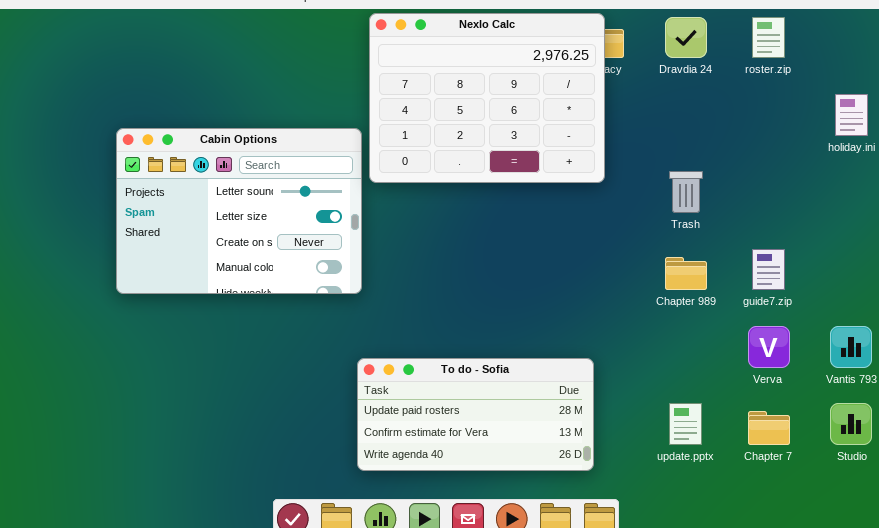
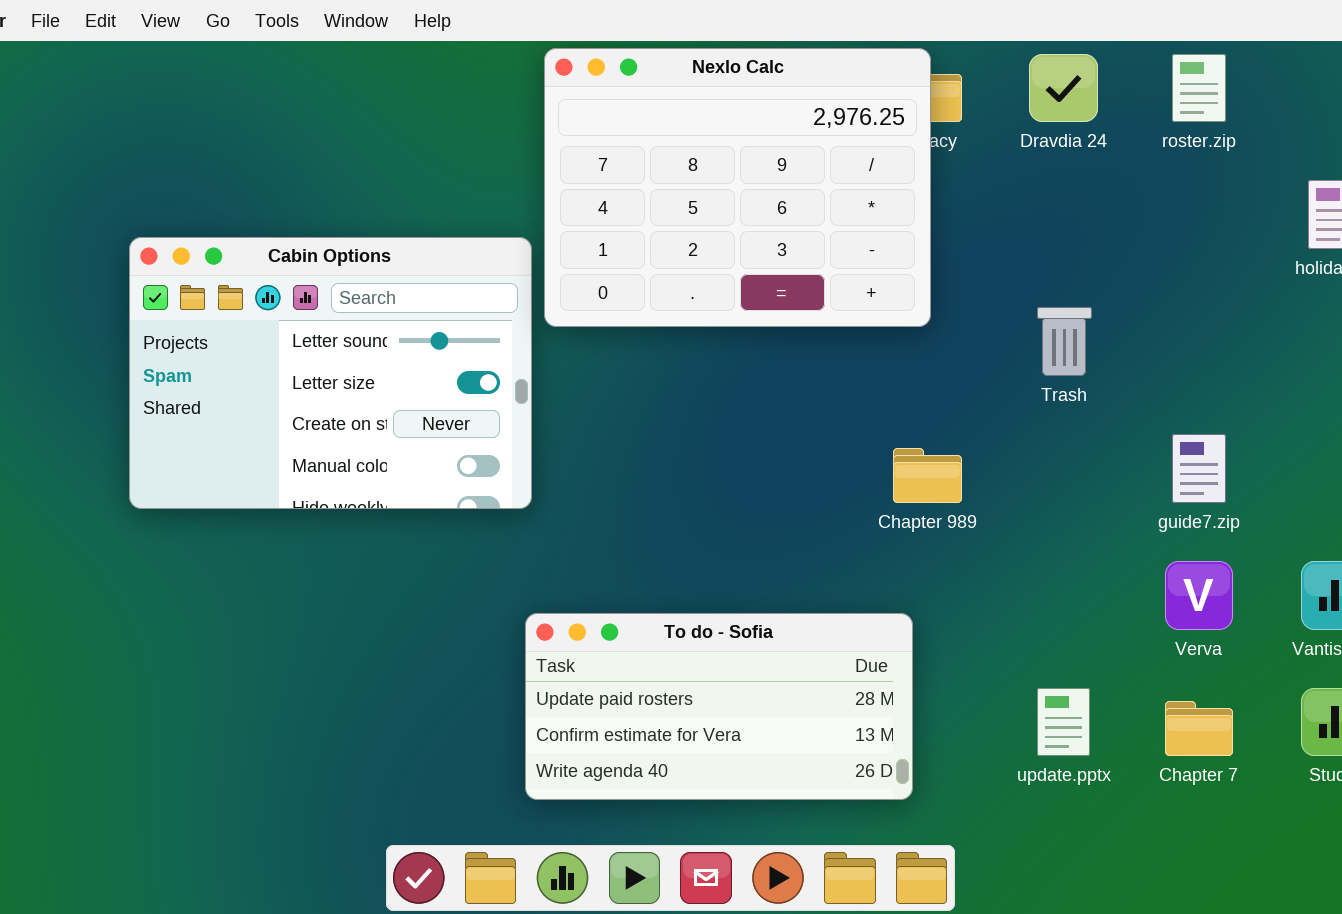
Chapter 989: [665,257,707,290] -> [893,448,962,503], moved

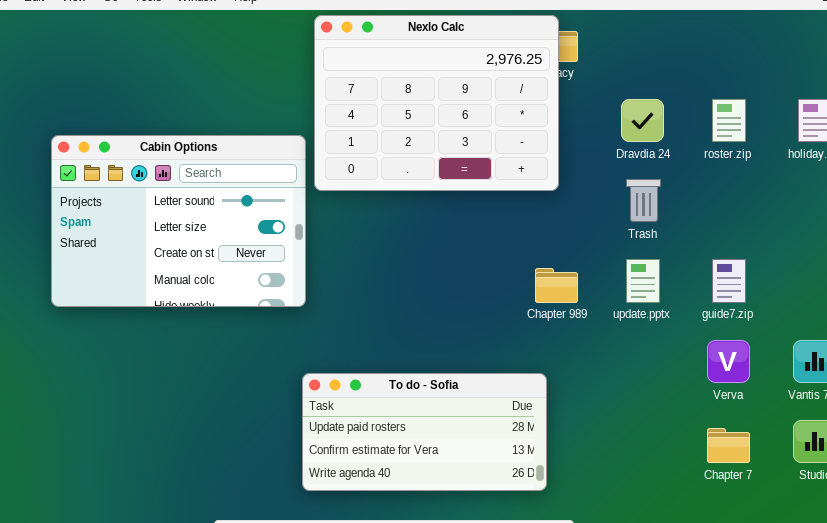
Dravdia 24: [1029,54,1098,122] -> [621,99,664,142], moved
roster.zip: [1172,54,1226,122] -> [712,99,746,142], moved
update.pptx: [1037,688,1090,756] -> [626,259,660,303], moved

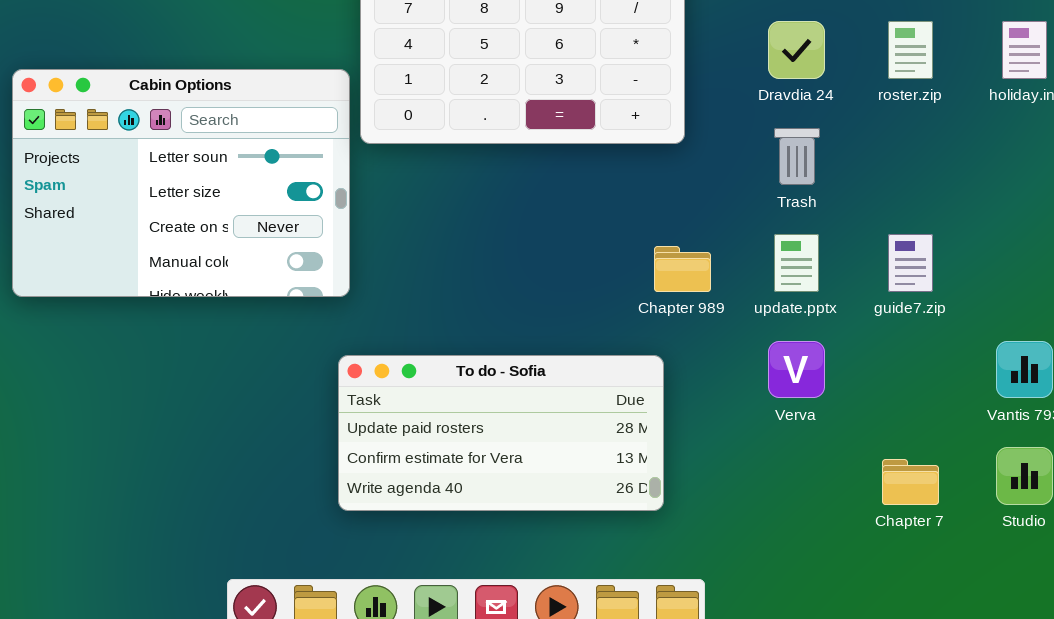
Verva: [707,340,750,383] -> [768,341,825,398], moved
To do - Sofia: [302,373,547,491] -> [338,355,664,511], moved

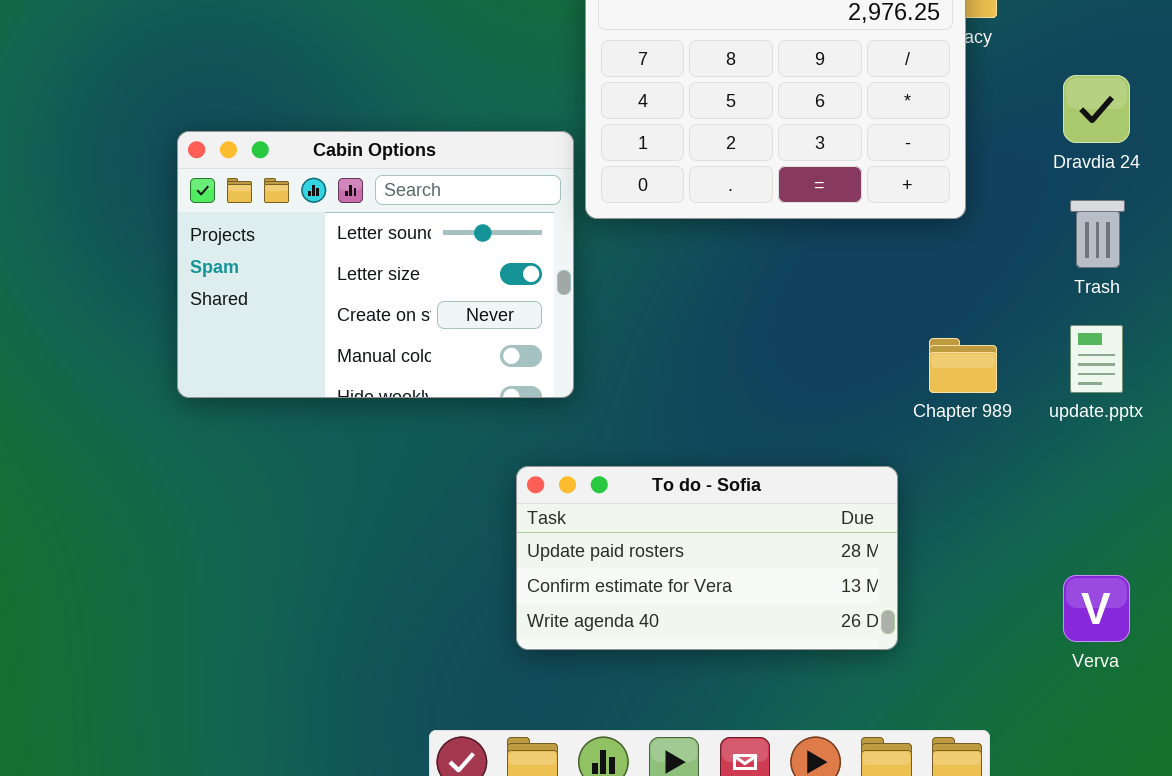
Verva: [768,341,825,398] -> [1063,575,1130,642], moved
To do - Sofia: [338,355,664,511] -> [516,466,898,650], moved

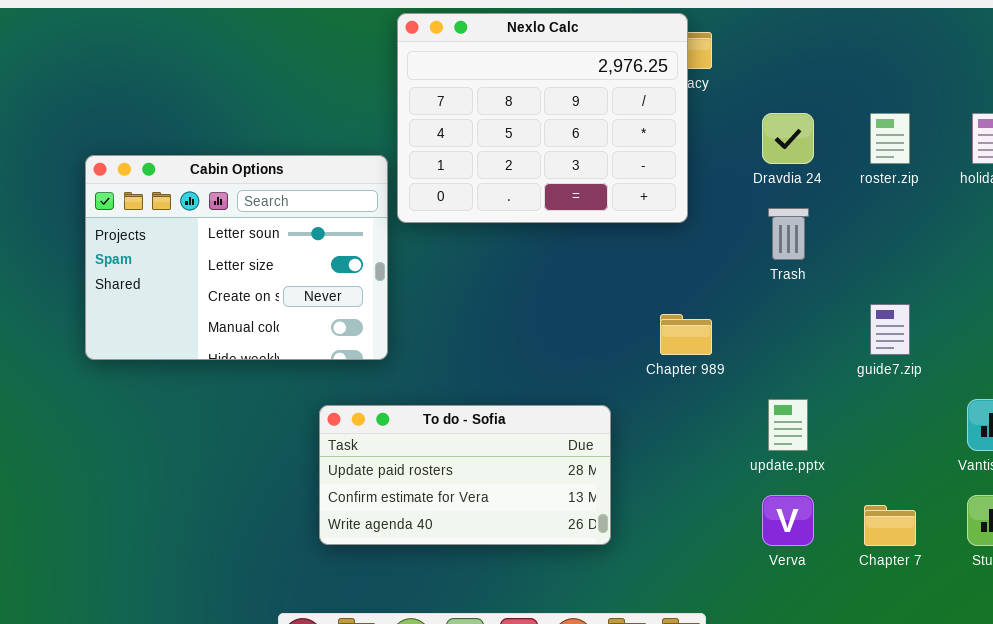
update.pptx: [1070,325,1123,393] -> [768,399,808,451], moved
To do - Sofia: [516,466,898,650] -> [319,405,611,545], moved

